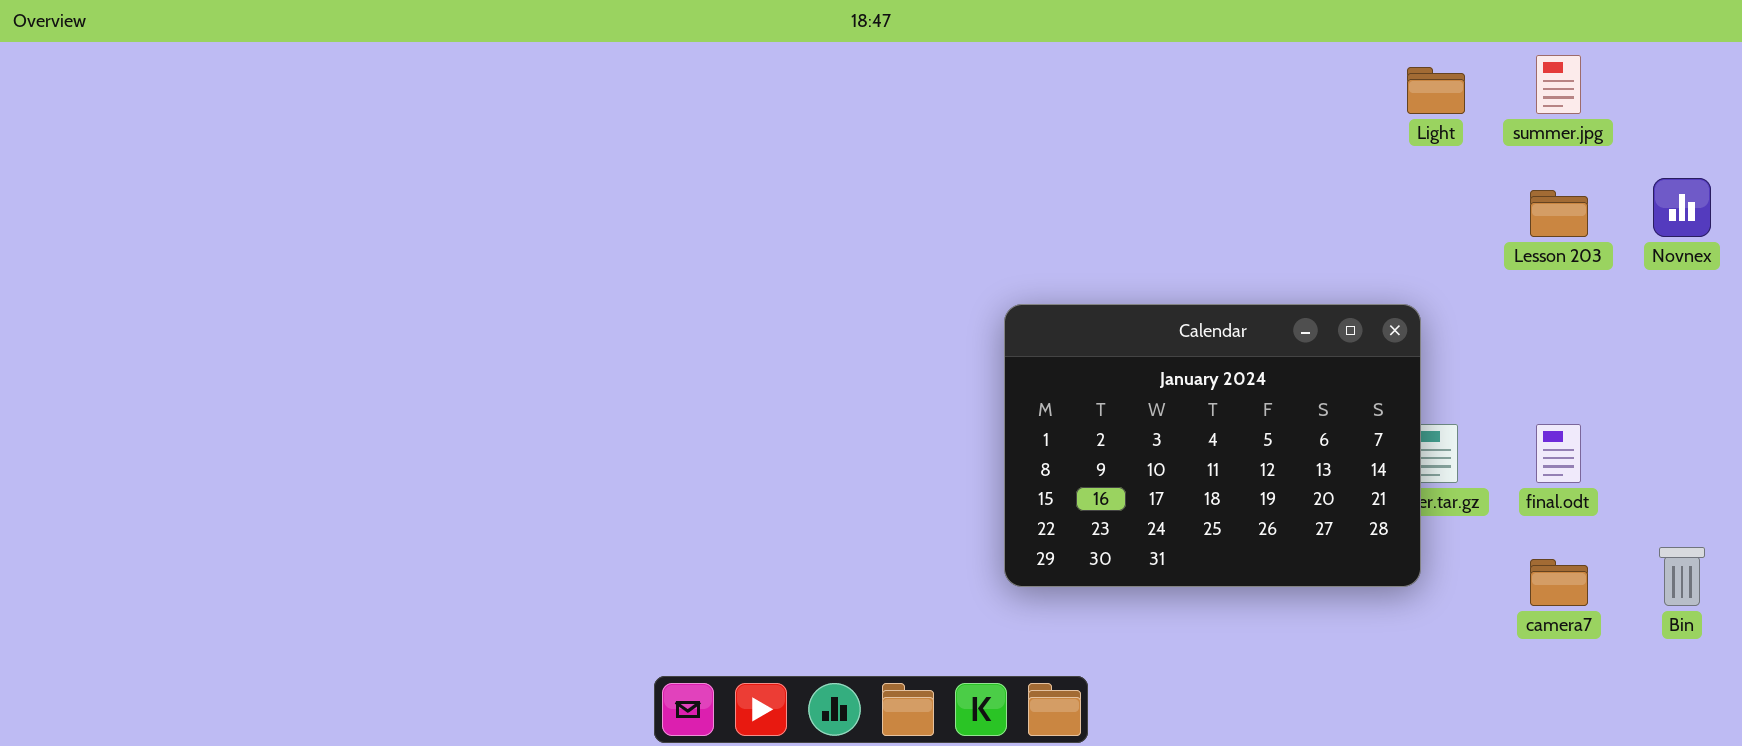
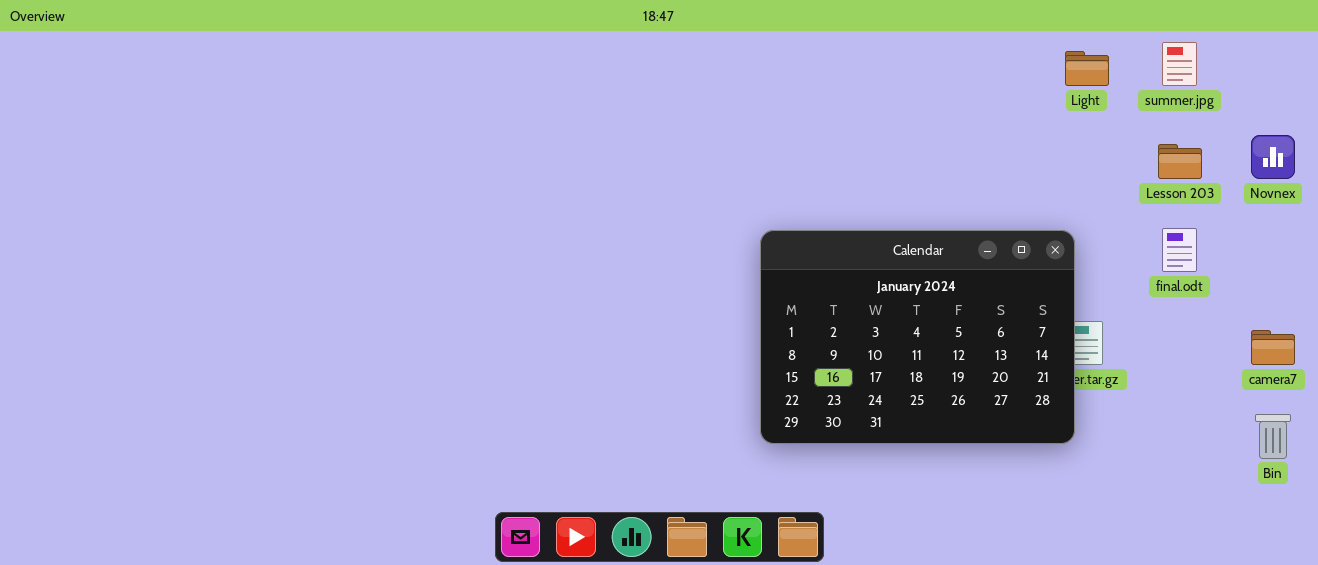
final.odt: [1536,424,1581,483] -> [1162,228,1197,272], moved
camera7: [1530,559,1588,606] -> [1251,330,1295,365], moved

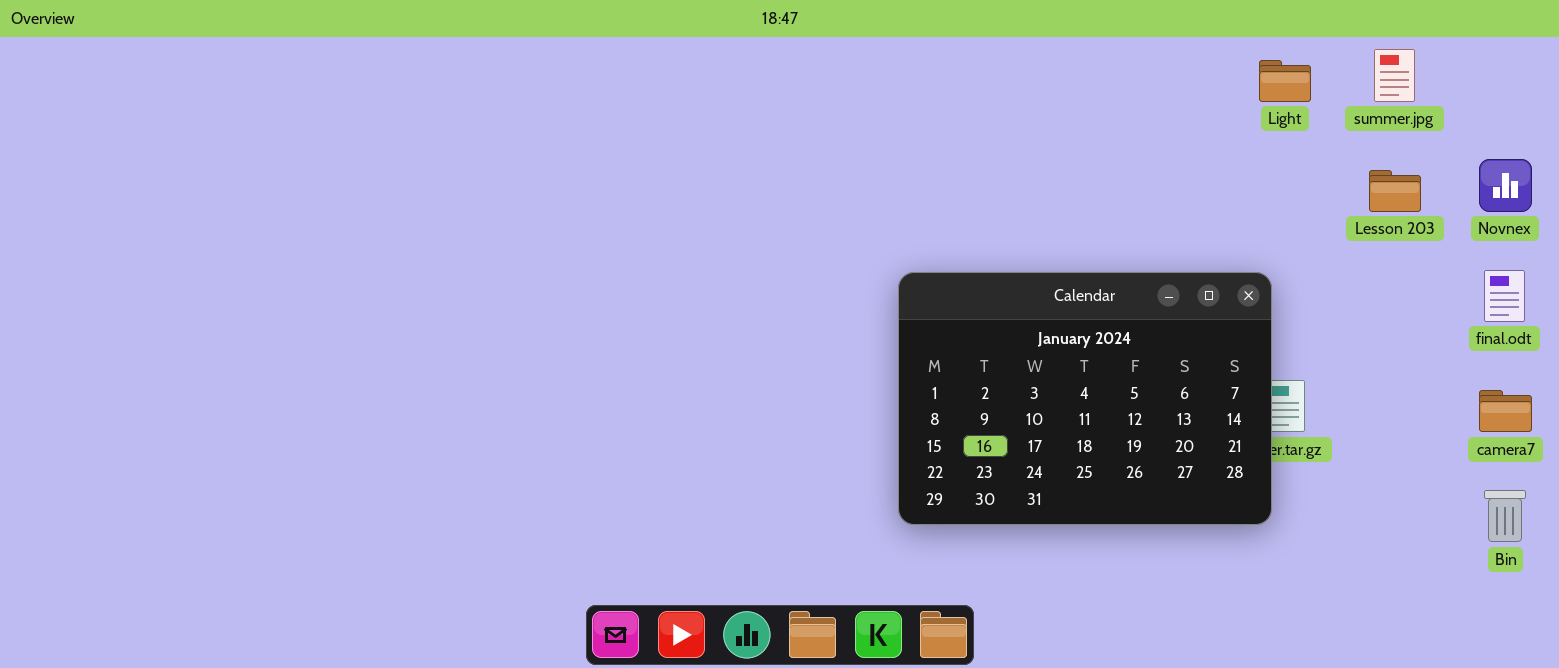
final.odt: [1162,228,1197,272] -> [1484,270,1525,322], moved

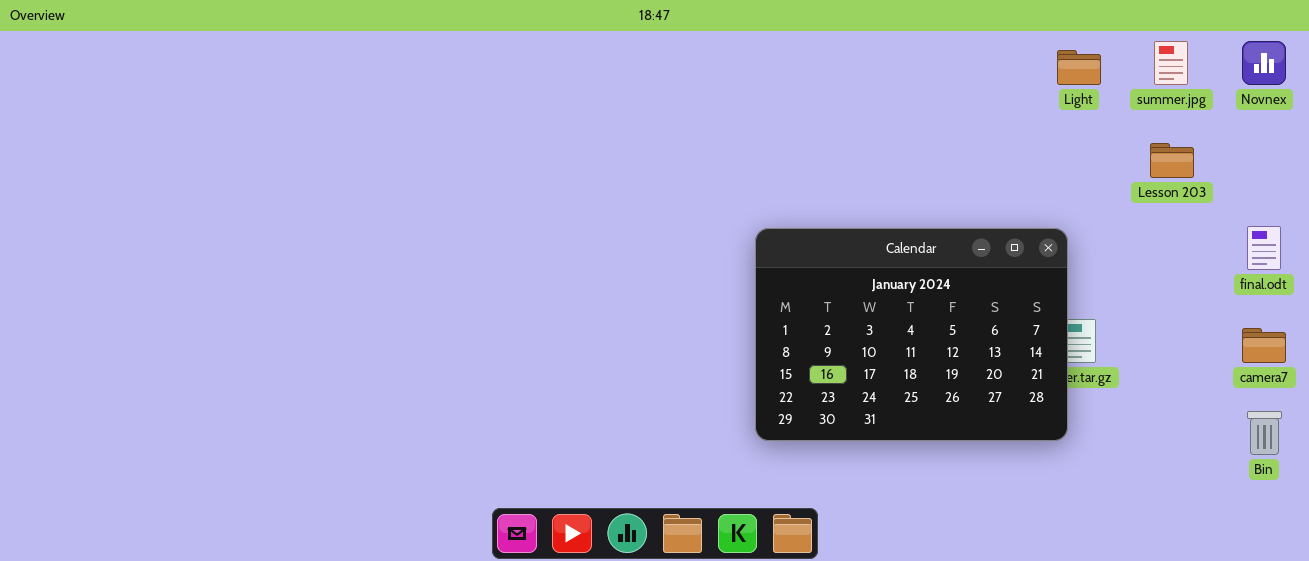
Novnex: [1479,159,1532,212] -> [1242,41,1286,85], moved

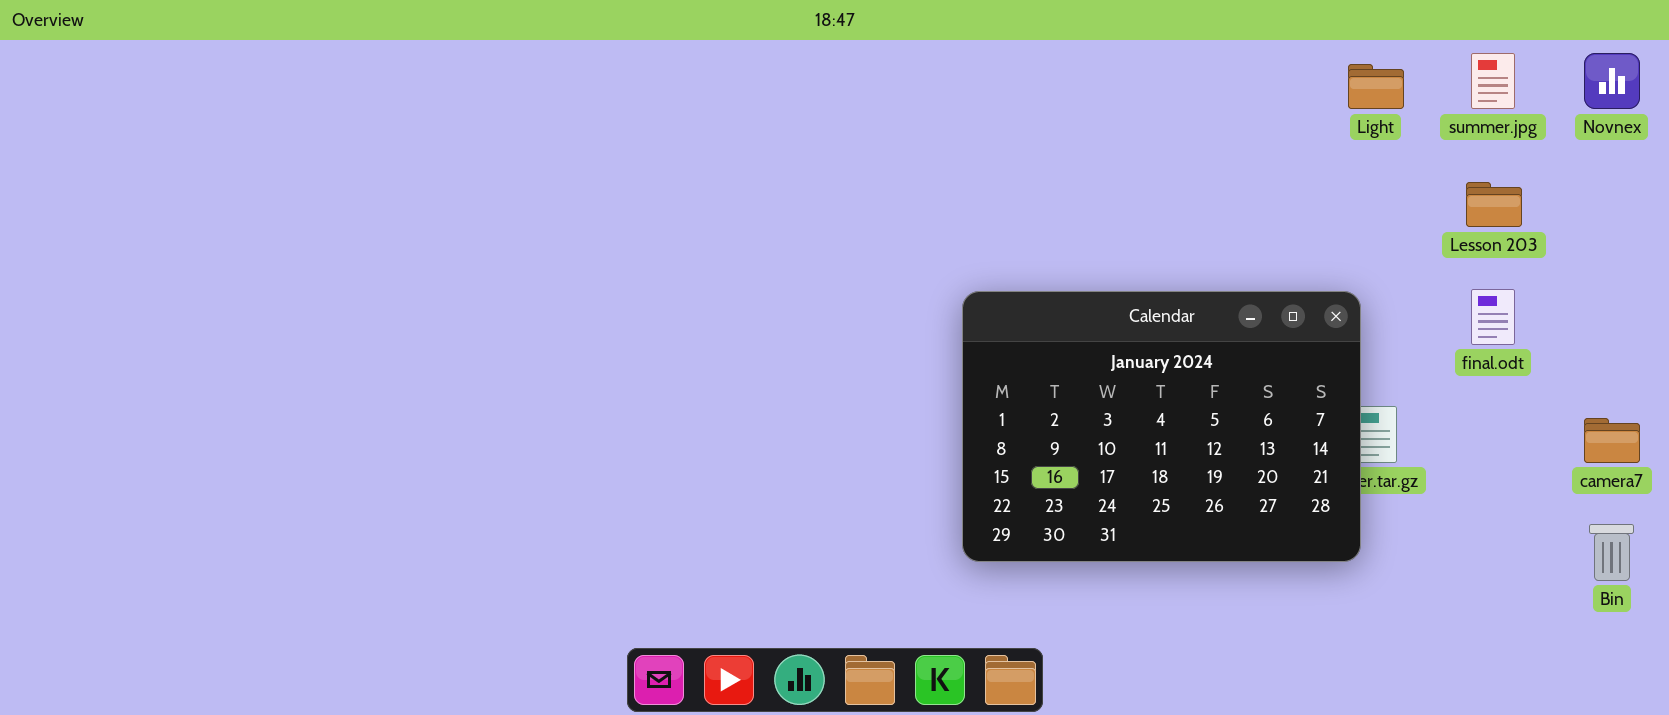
final.odt: [1247,226,1281,270] -> [1471,289,1515,345], moved

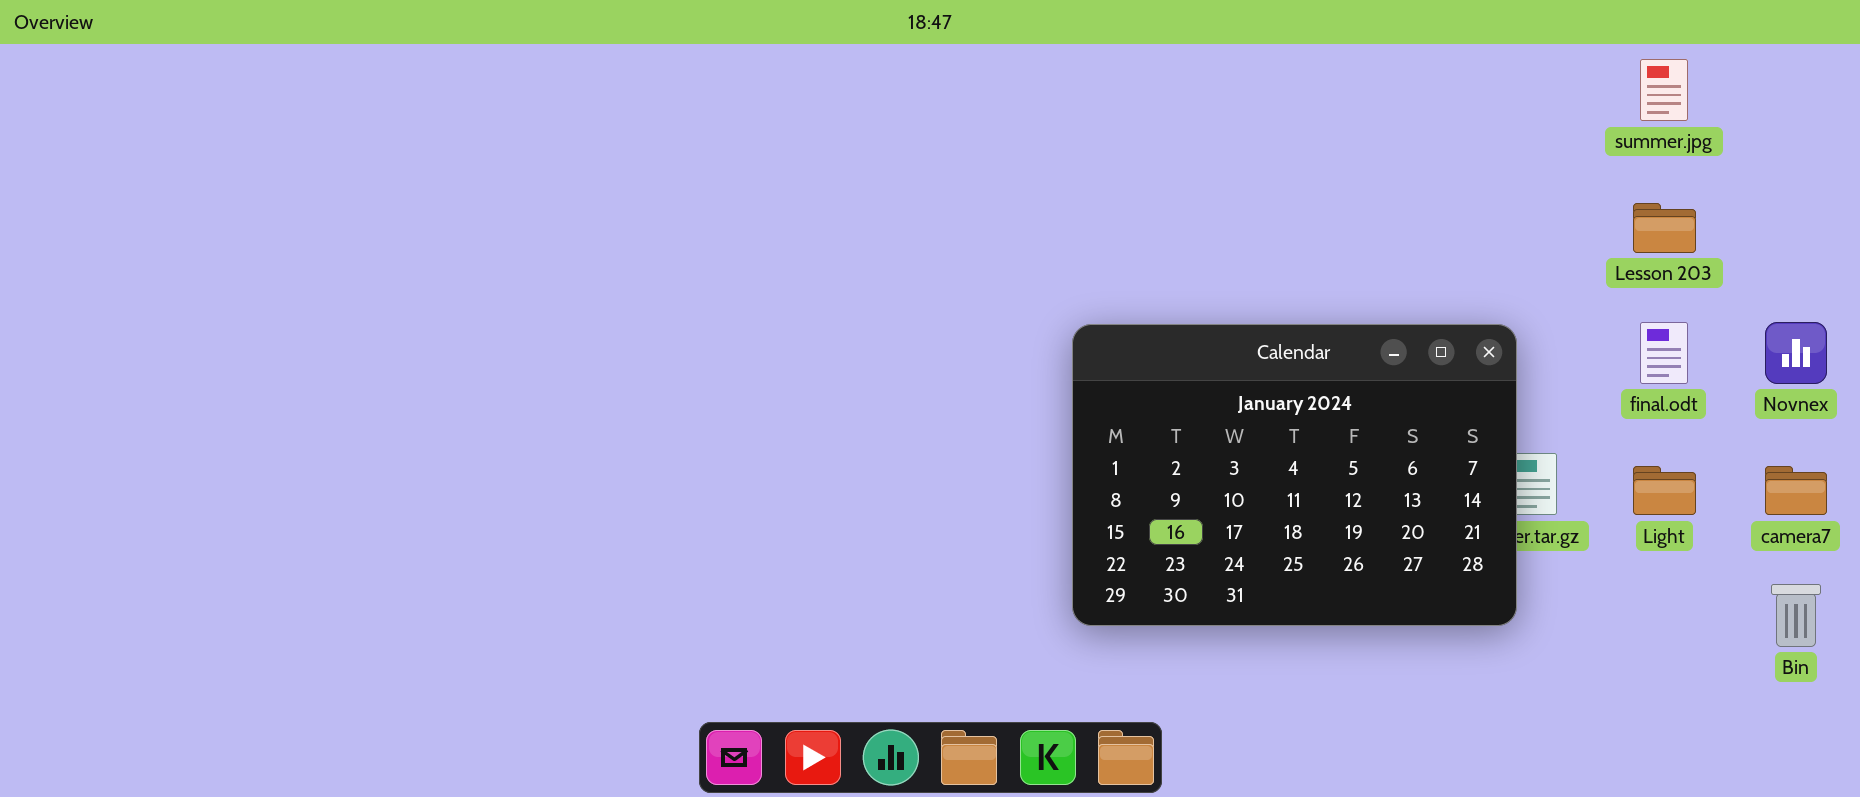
Novnex: [1584,53,1640,109] -> [1765,322,1827,384], moved
Light: [1348,64,1404,109] -> [1633,466,1696,515], moved

